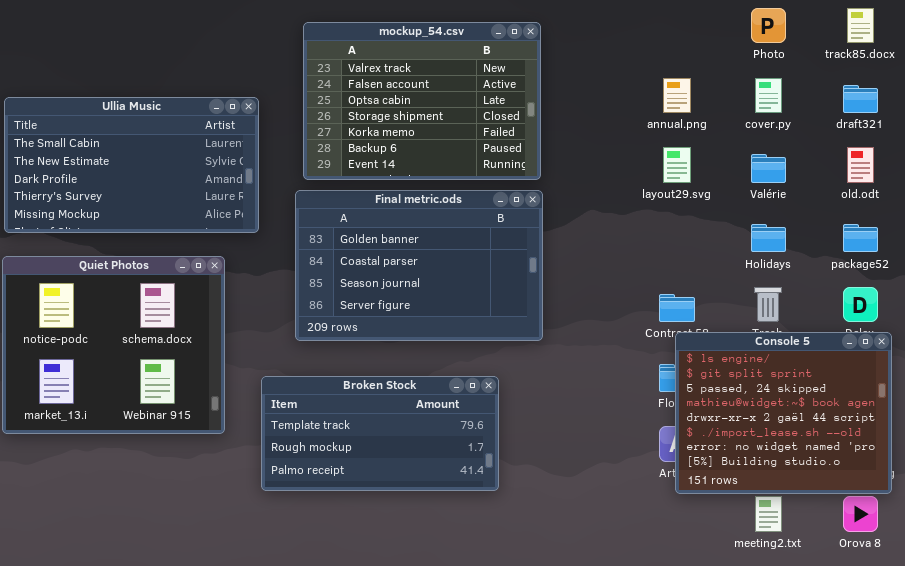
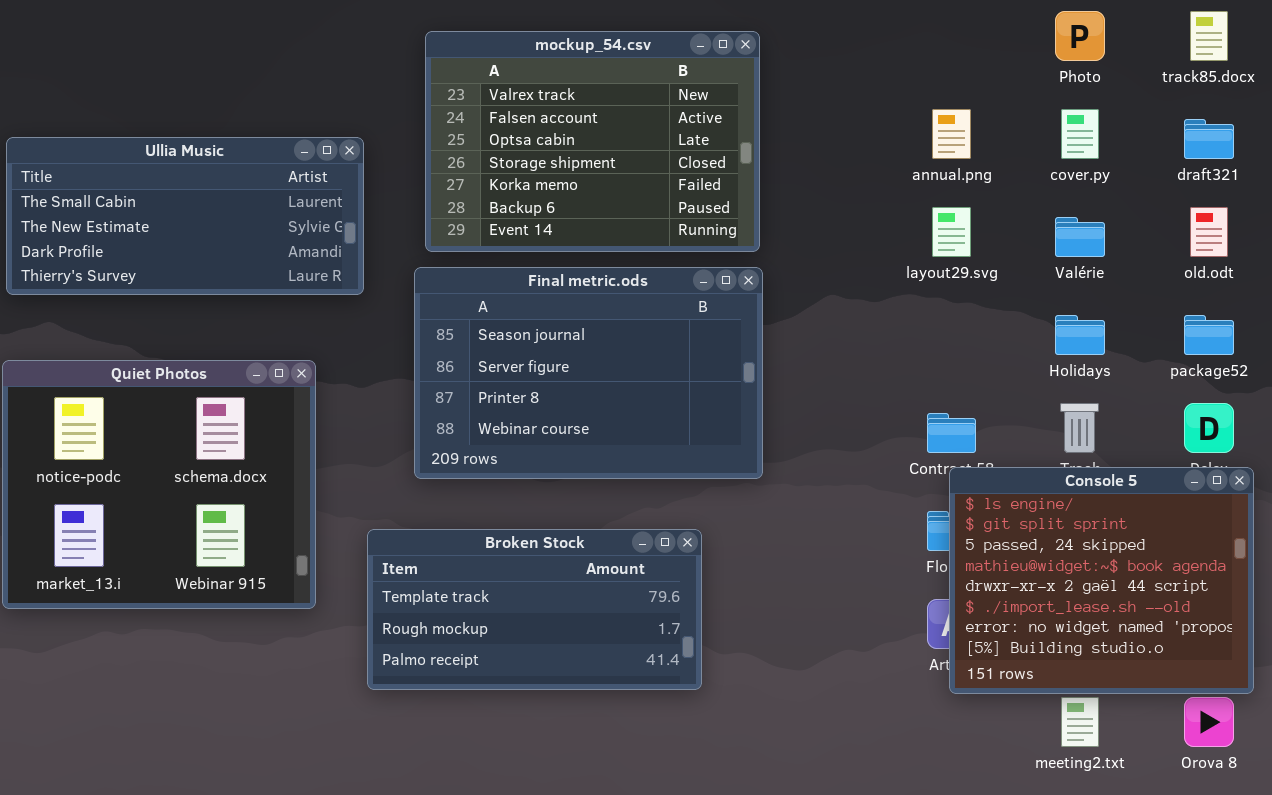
Ullia Music: [4,97,259,233] -> [6,137,364,295], resized
Final metric.ods: [295,190,543,341] -> [414,267,763,479], scrolled down 2 rows

